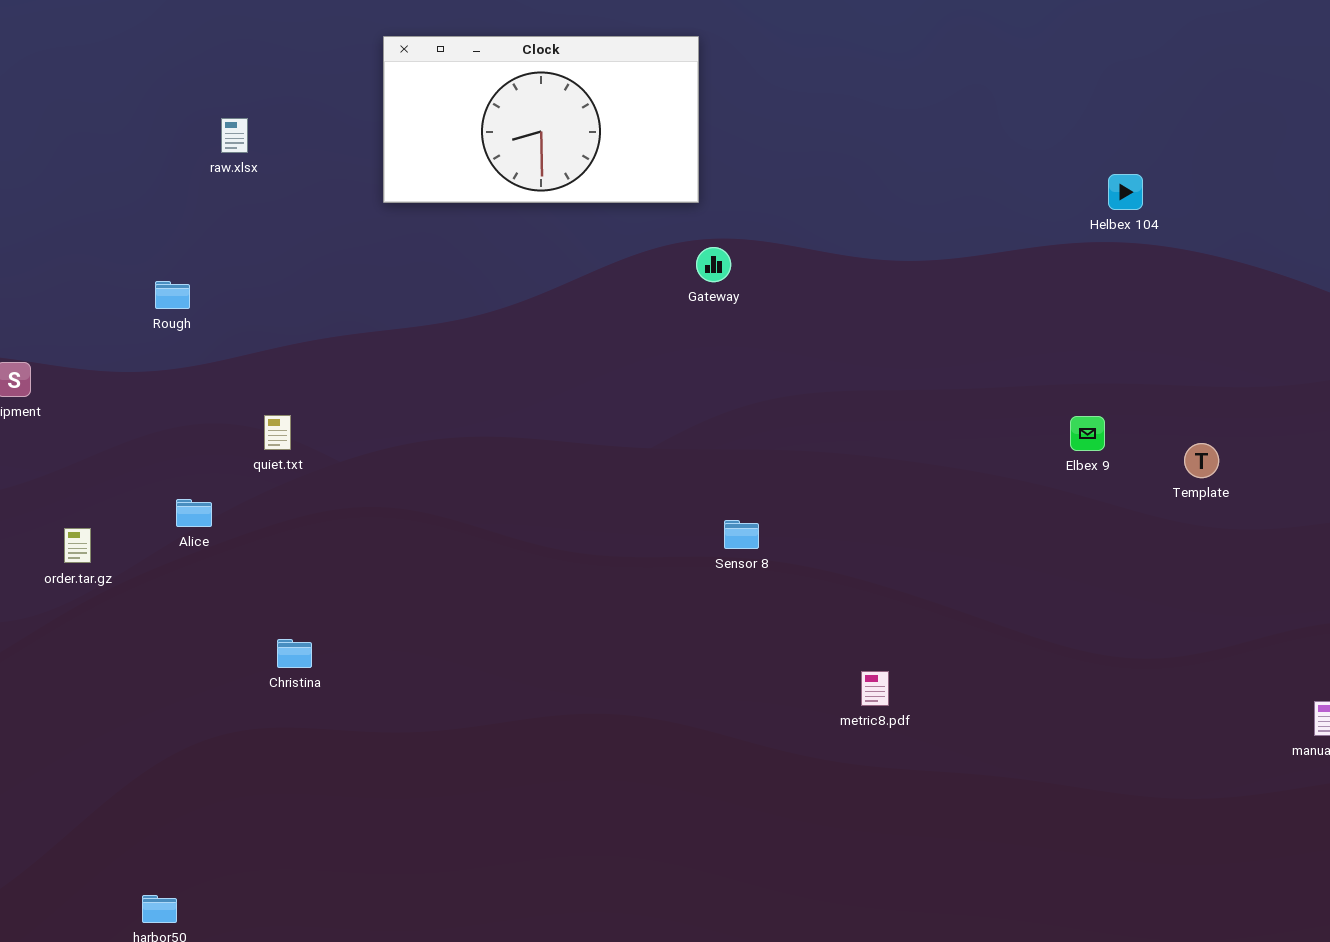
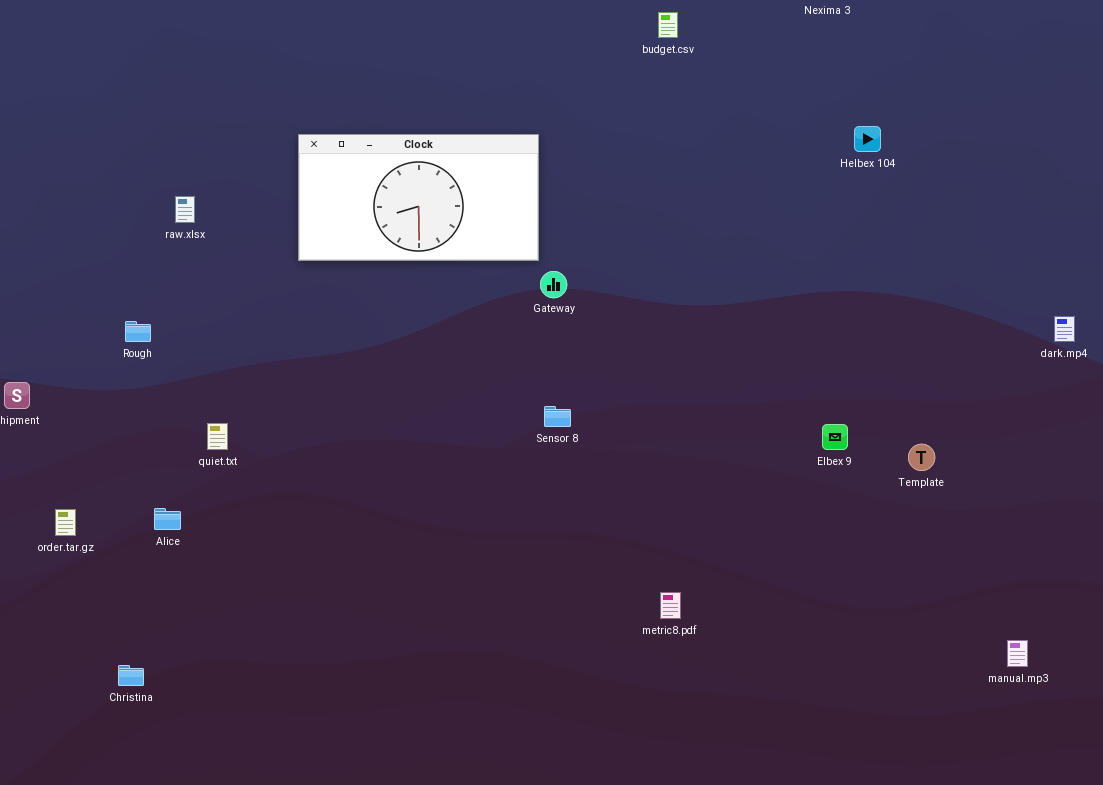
Helbex 104: [1108,174,1143,210] -> [854,126,881,152], moved
Gateway: [696,247,731,282] -> [540,271,567,298], moved
Alice: [176,499,212,527] -> [154,508,181,530], moved
Sensor 8: [724,520,759,549] -> [544,406,571,427], moved
Christina: [277,639,312,668] -> [118,665,144,686], moved
metric8.pdf: [861,671,889,706] -> [660,592,681,619], moved

